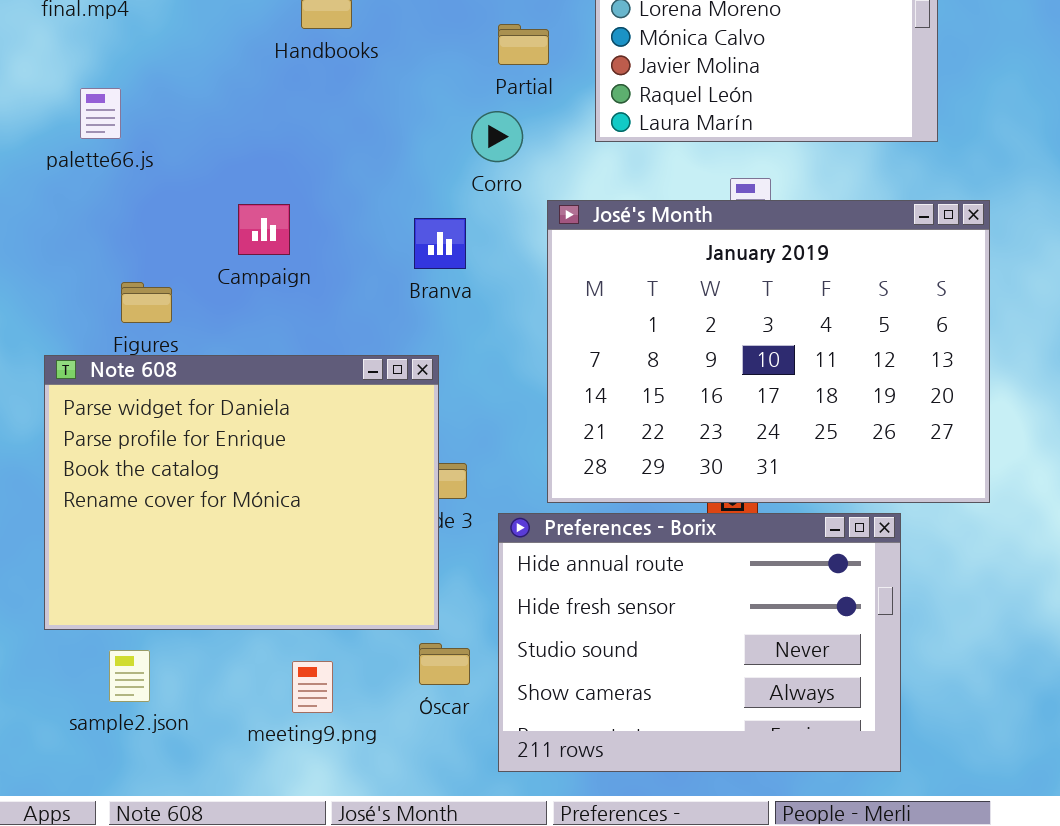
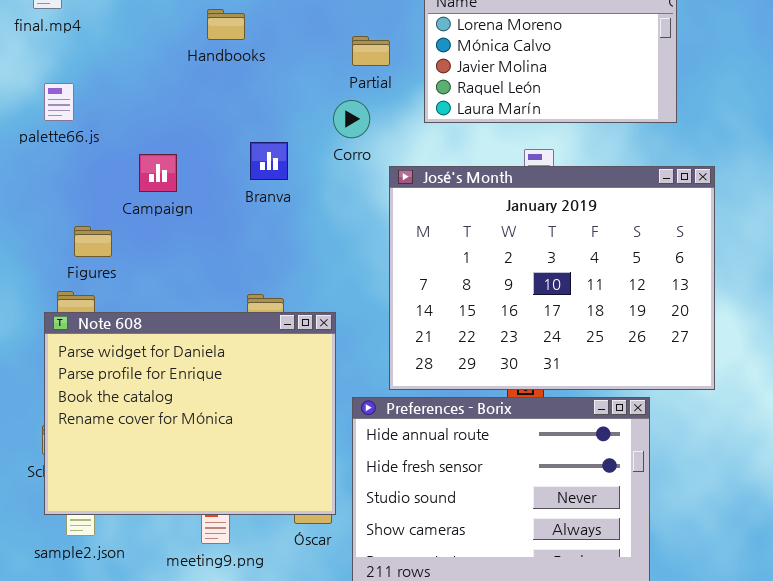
Campaign: [238,204,290,255] -> [139,154,177,192], moved
Branva: [414,218,466,269] -> [250,142,288,180], moved
Note 608: [44,355,439,630] -> [44,312,336,515], moved

